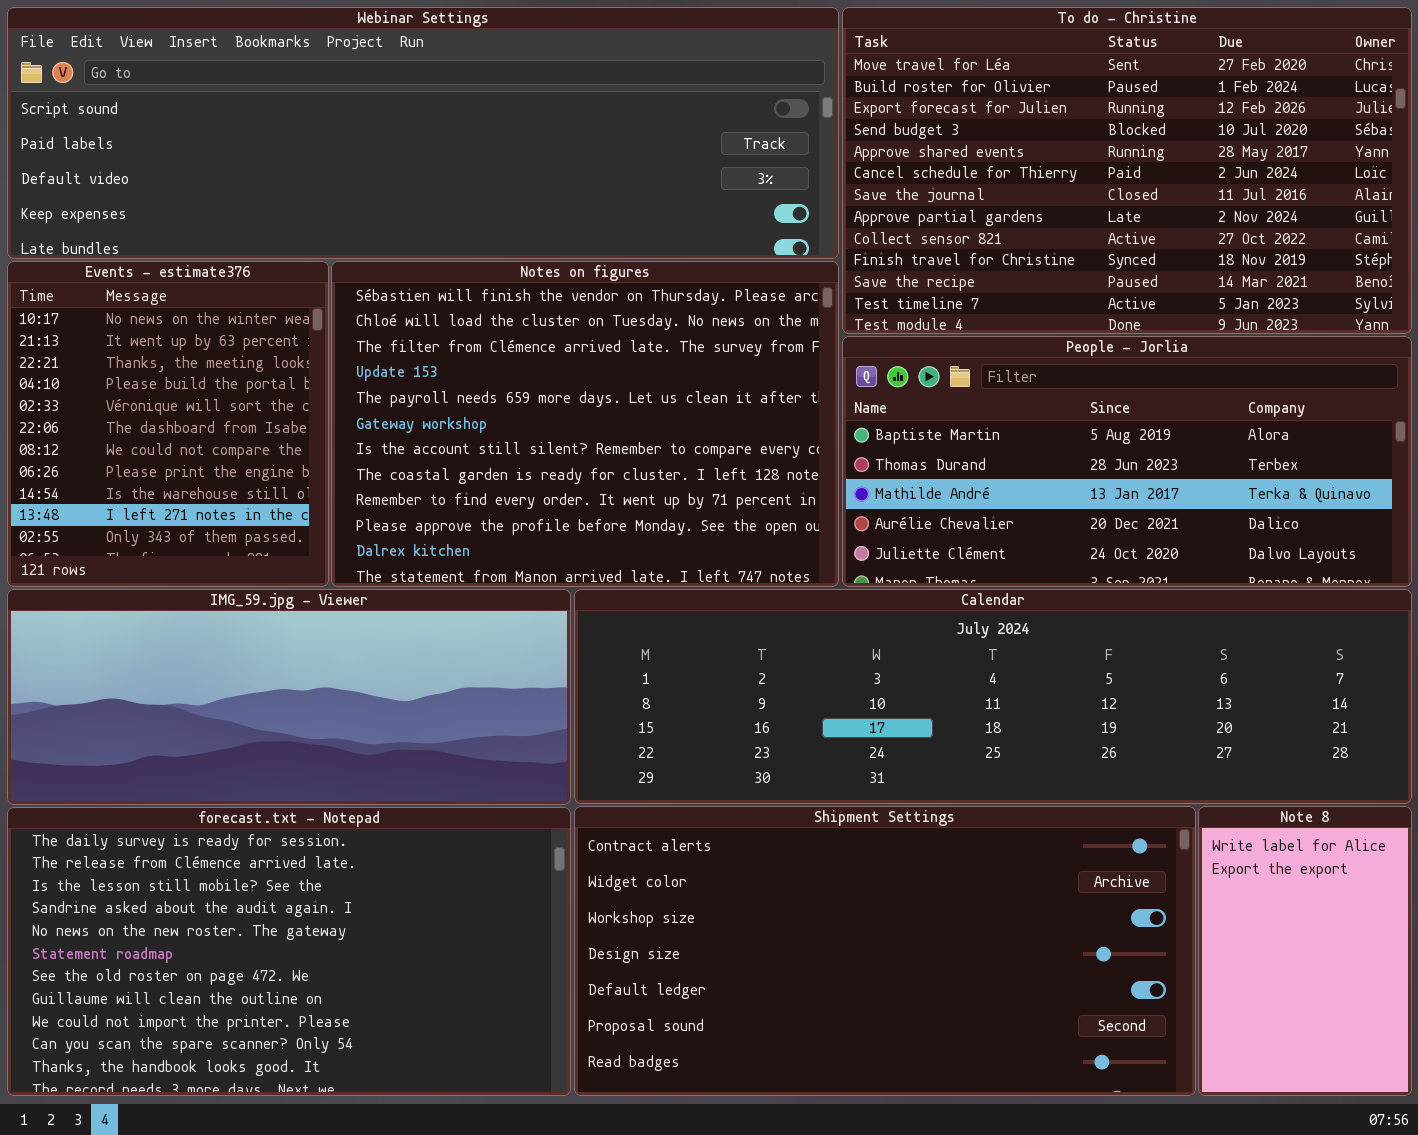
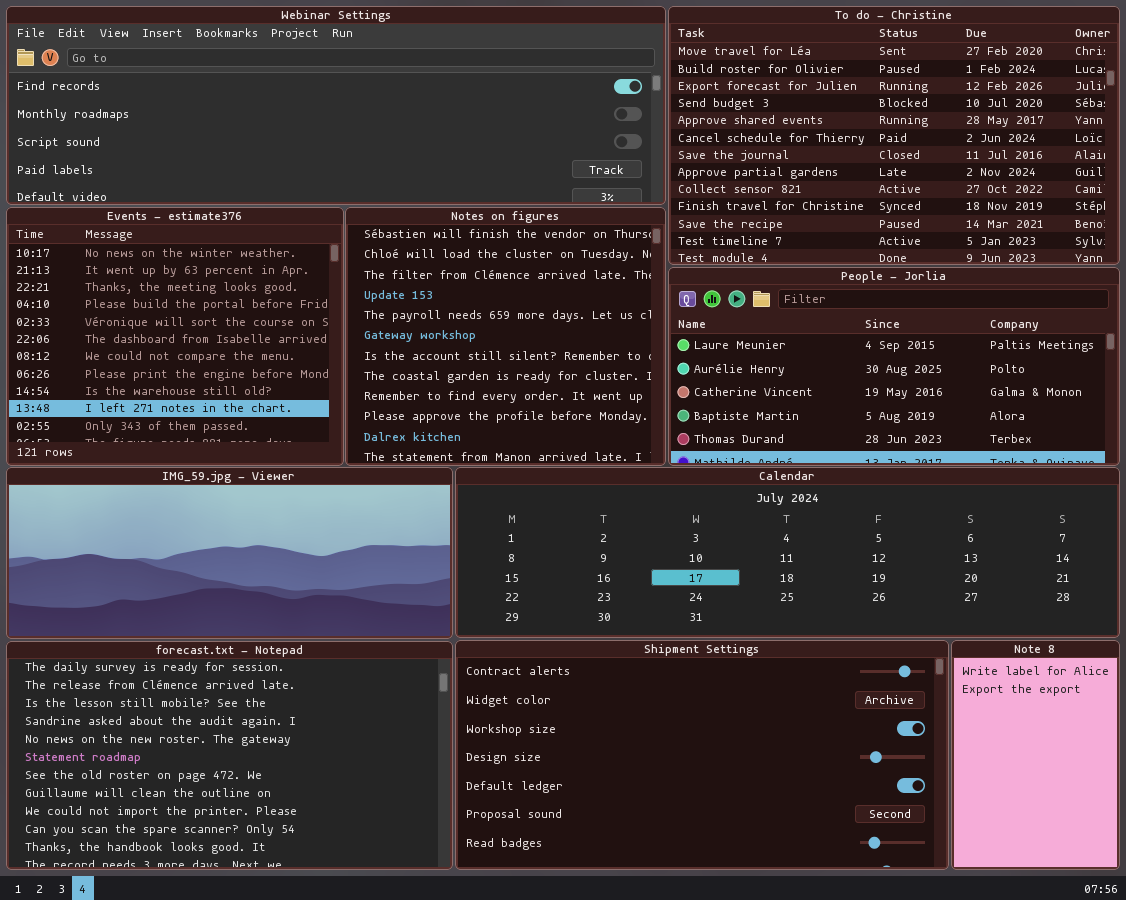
Webinar Settings: [7,7,839,259] -> [6,6,666,205], scrolled up 2 rows
Events - estimate376: [7,261,329,587] -> [6,207,344,466], resized
Notes on figures: [331,261,839,587] -> [345,207,666,466], resized
People - Jorlia: [842,336,1412,587] -> [668,267,1120,466], scrolled up 3 rows

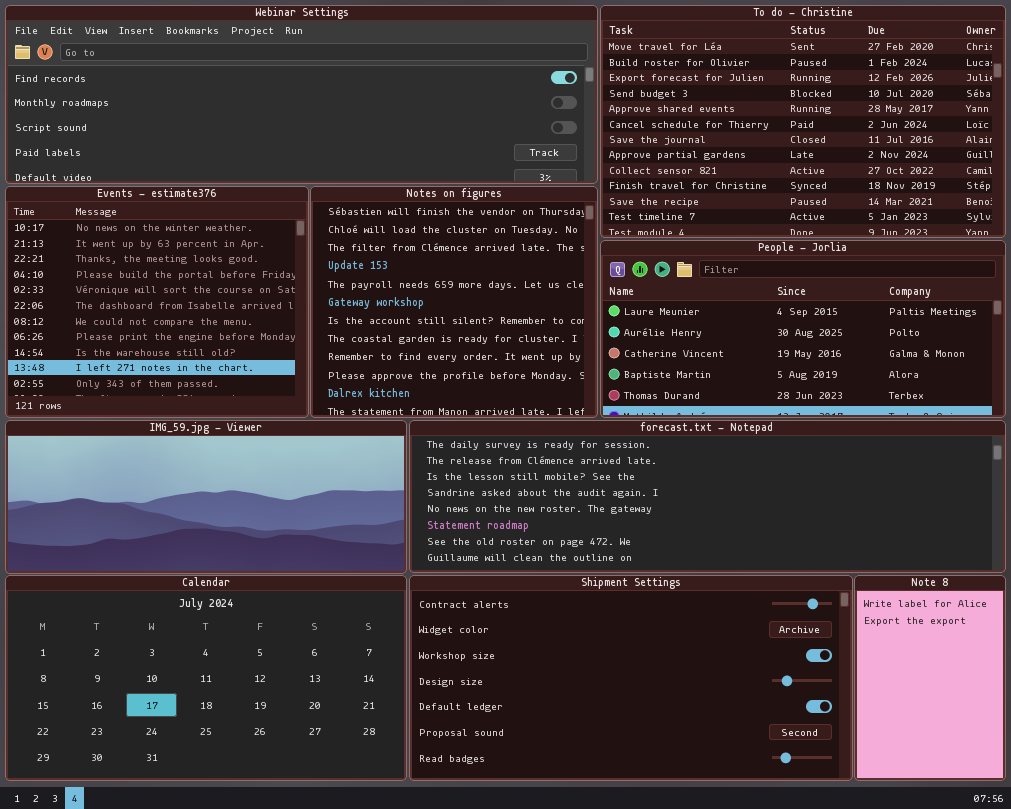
Calendar: [455,467,1120,638] -> [5,575,407,781], moved, resized
forecast.txt - Notepad: [6,641,453,870] -> [409,420,1006,573], moved, resized

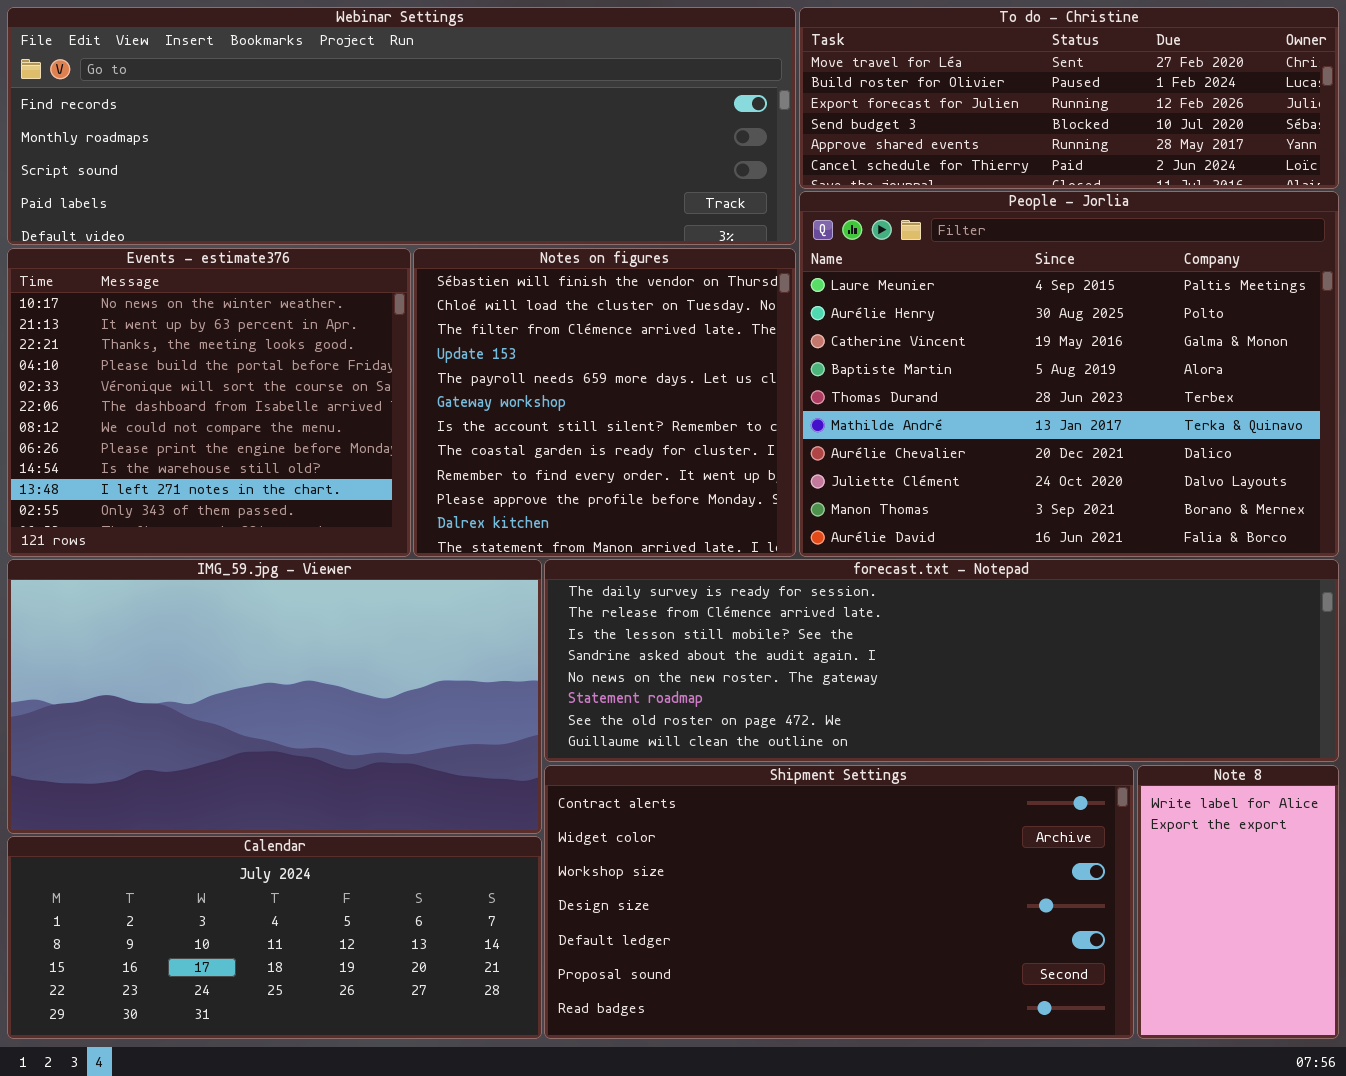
To do - Christine: [600,5,1006,238] -> [799,7,1339,189], resized
People - Jorlia: [600,240,1006,418] -> [799,191,1339,557], resized
IMG_59.jpg - Viewer: [5,420,407,574] -> [7,559,542,834], resized
Calendar: [5,575,407,781] -> [7,836,542,1039], resized

